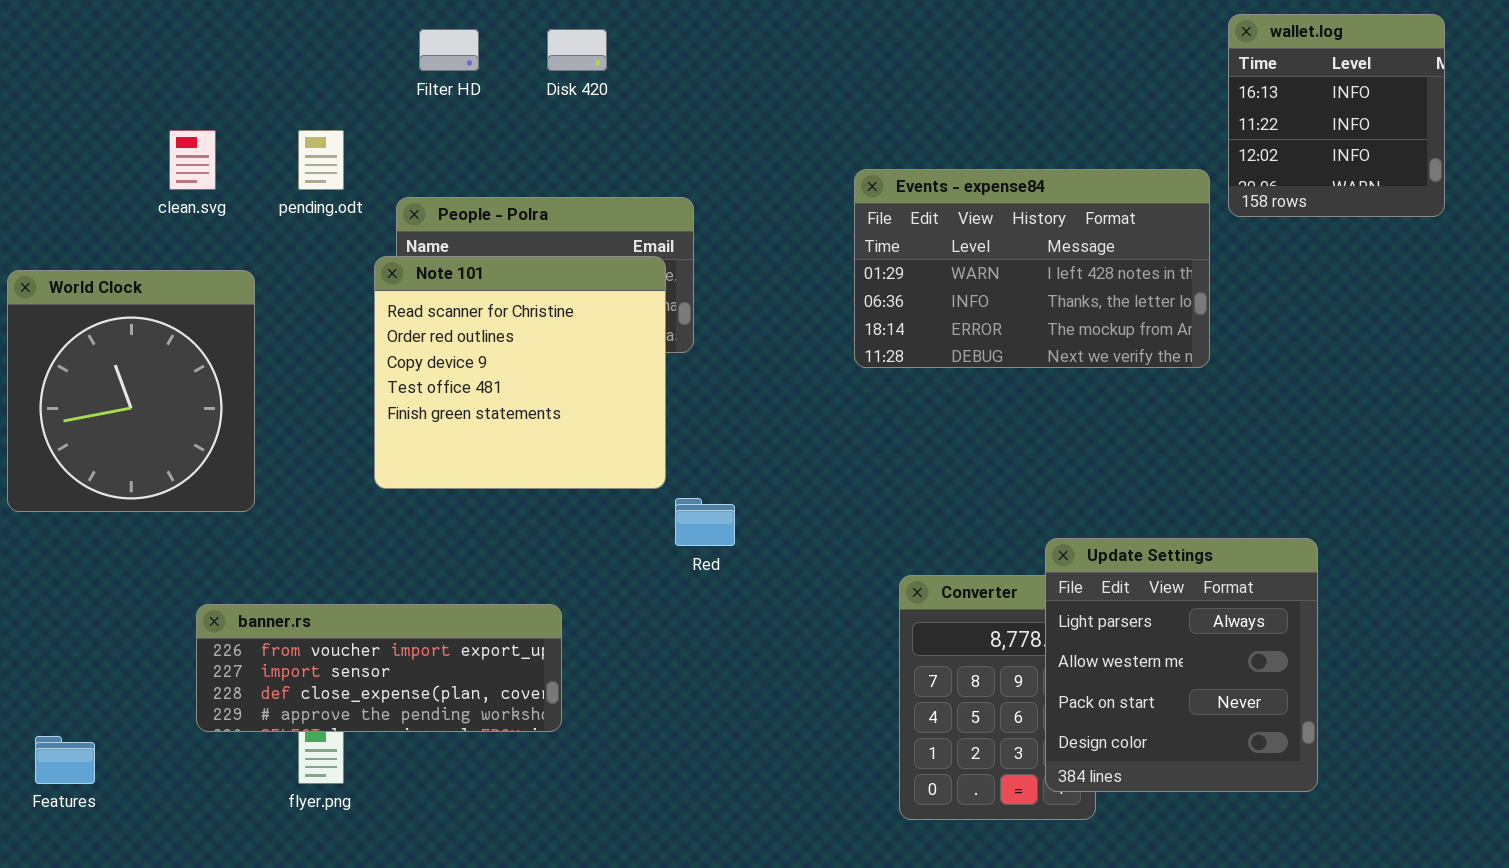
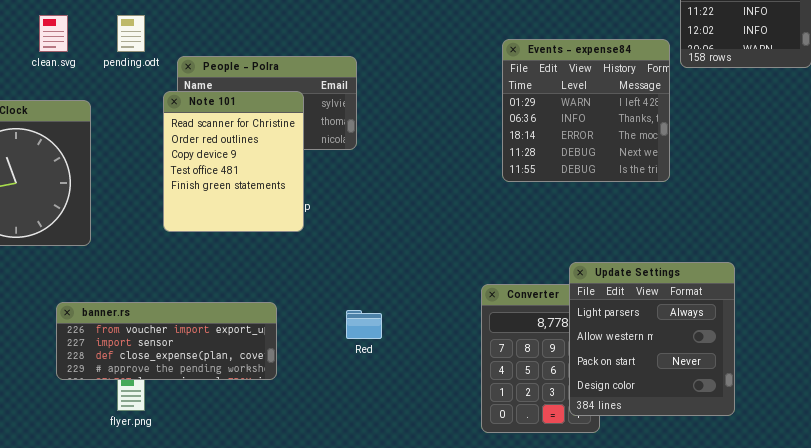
Events - expense84: [854,169,1210,368] -> [502,39,670,182], resized
Note 101: [374,256,666,489] -> [163,91,304,232], resized
Red: [675,498,735,546] -> [346,310,382,339], moved

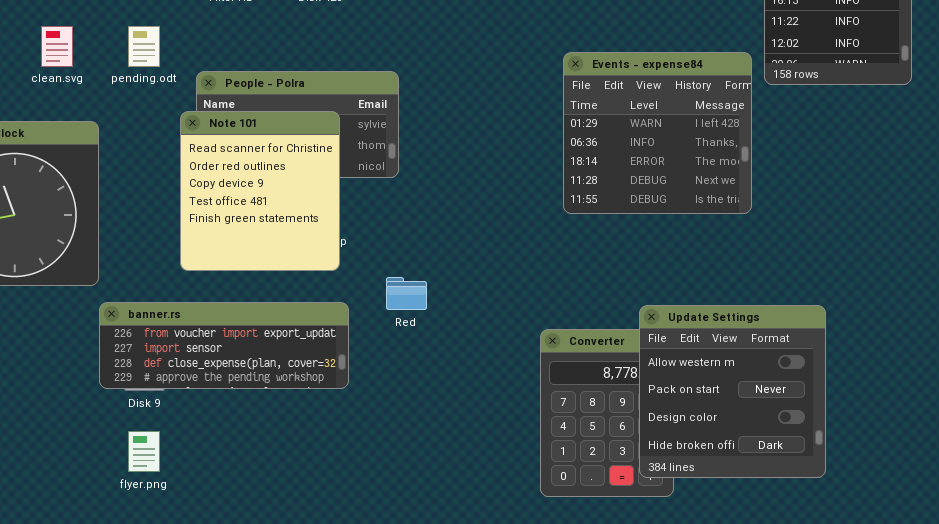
Update Settings: [569,262,735,416] -> [639,305,826,478], scrolled down 1 row
banner.rs: [56,302,277,380] -> [99,302,349,389], moved
Red: [346,310,382,339] -> [386,277,427,310], moved

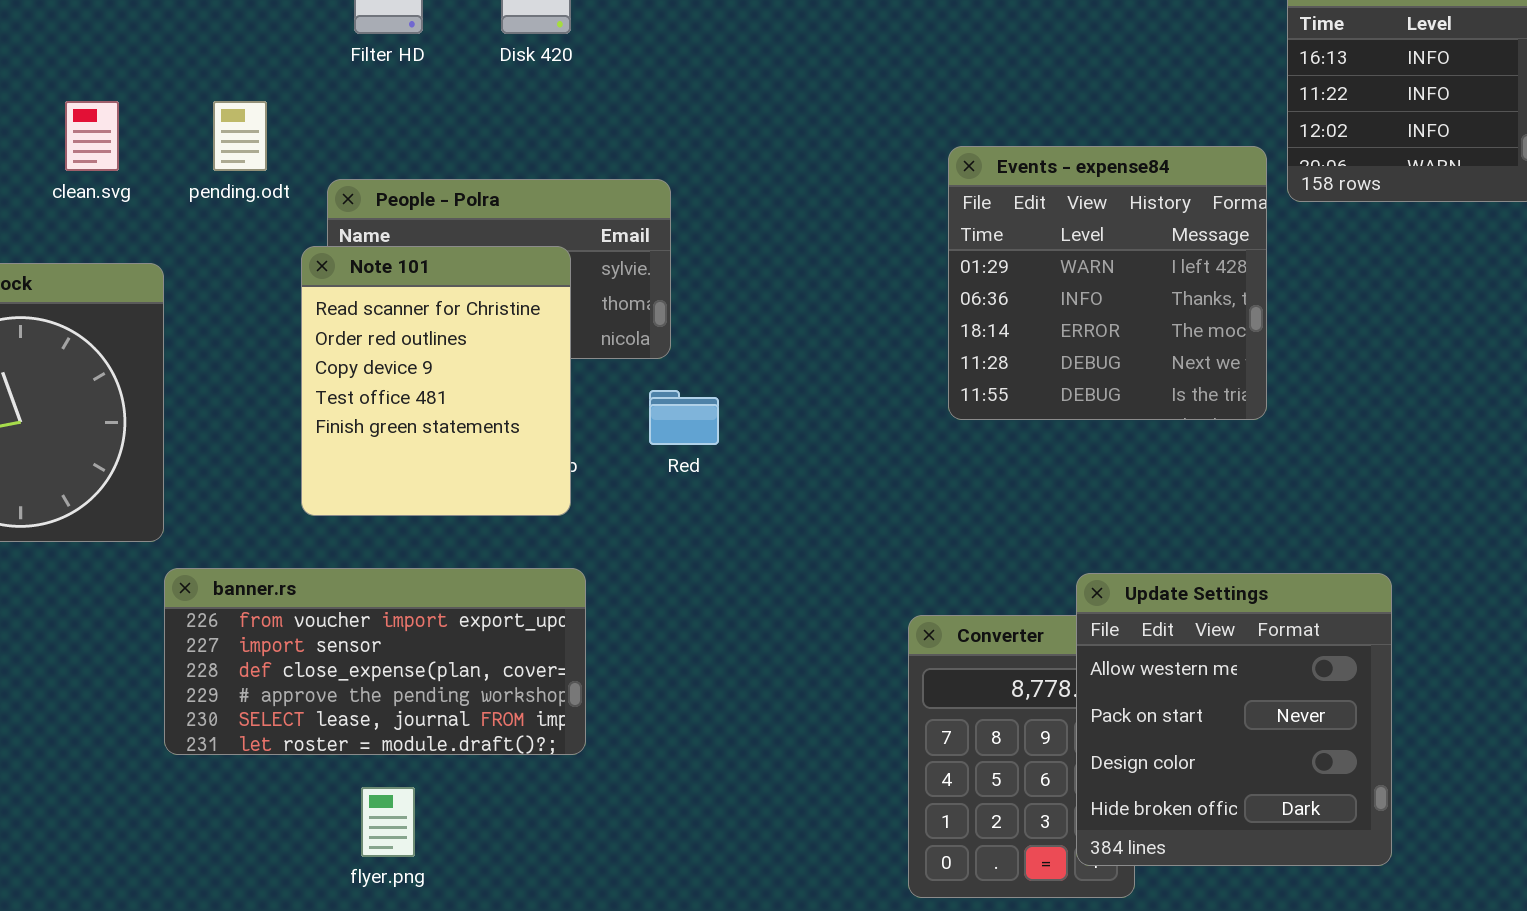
Red: [386,277,427,310] -> [649,390,719,445], moved
banner.rs: [99,302,349,389] -> [164,568,586,755], resized
flyer.png: [128,431,160,472] -> [361,787,415,857], moved

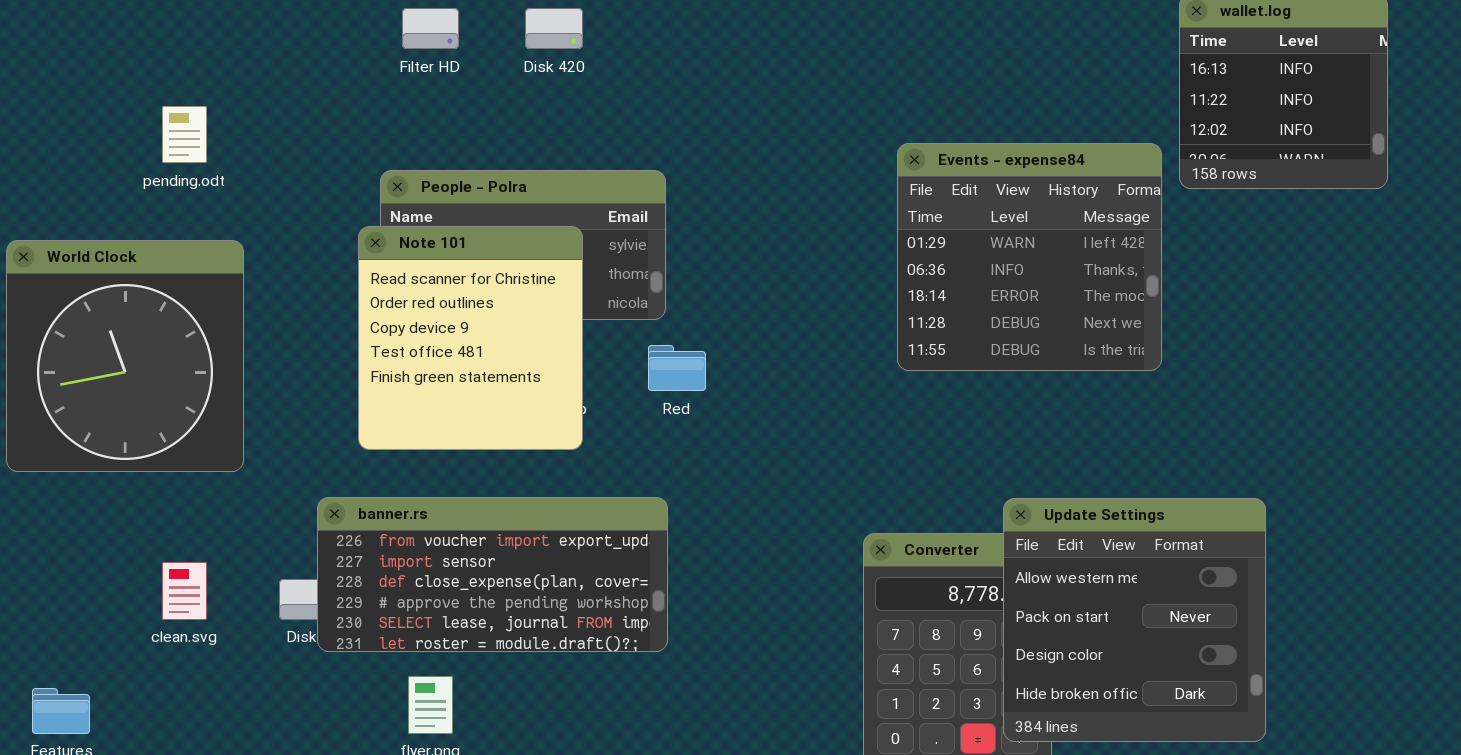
clean.svg: [65,101,119,171] -> [162,562,207,620], moved
pending.odt: [213,101,267,171] -> [162,106,207,163], moved
banner.rs: [164,568,586,755] -> [317,497,668,652], moved

